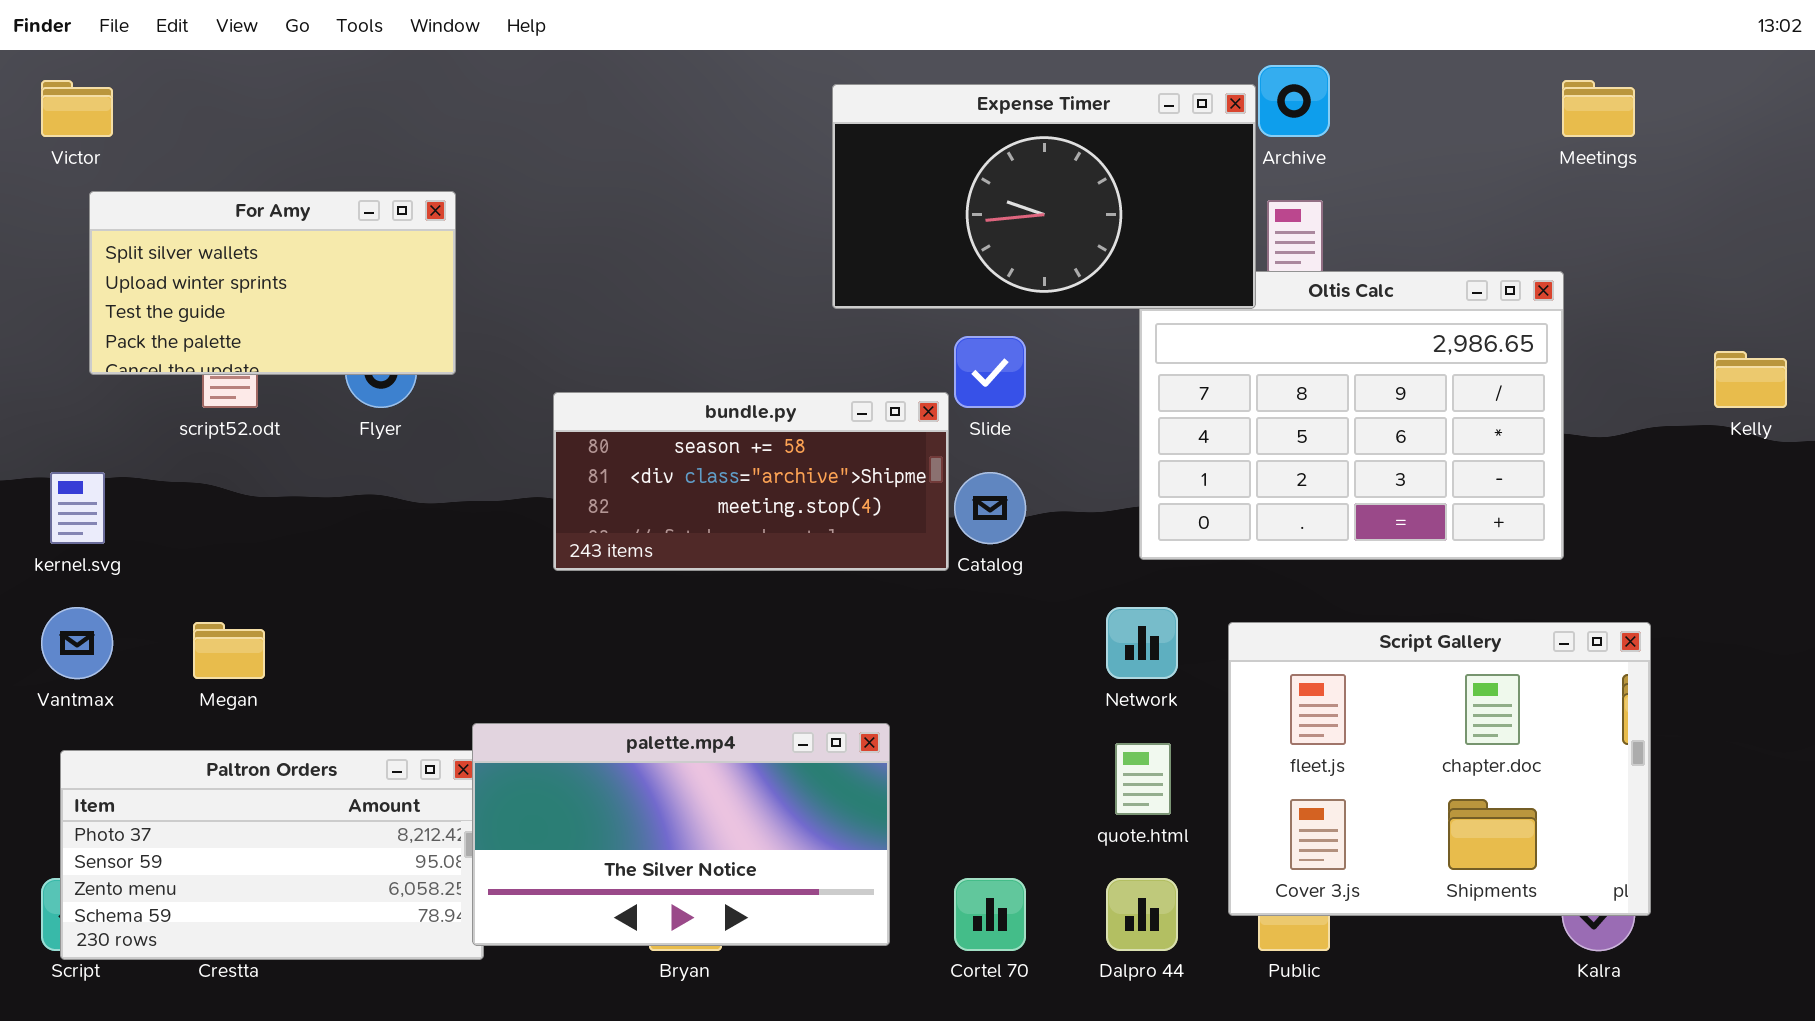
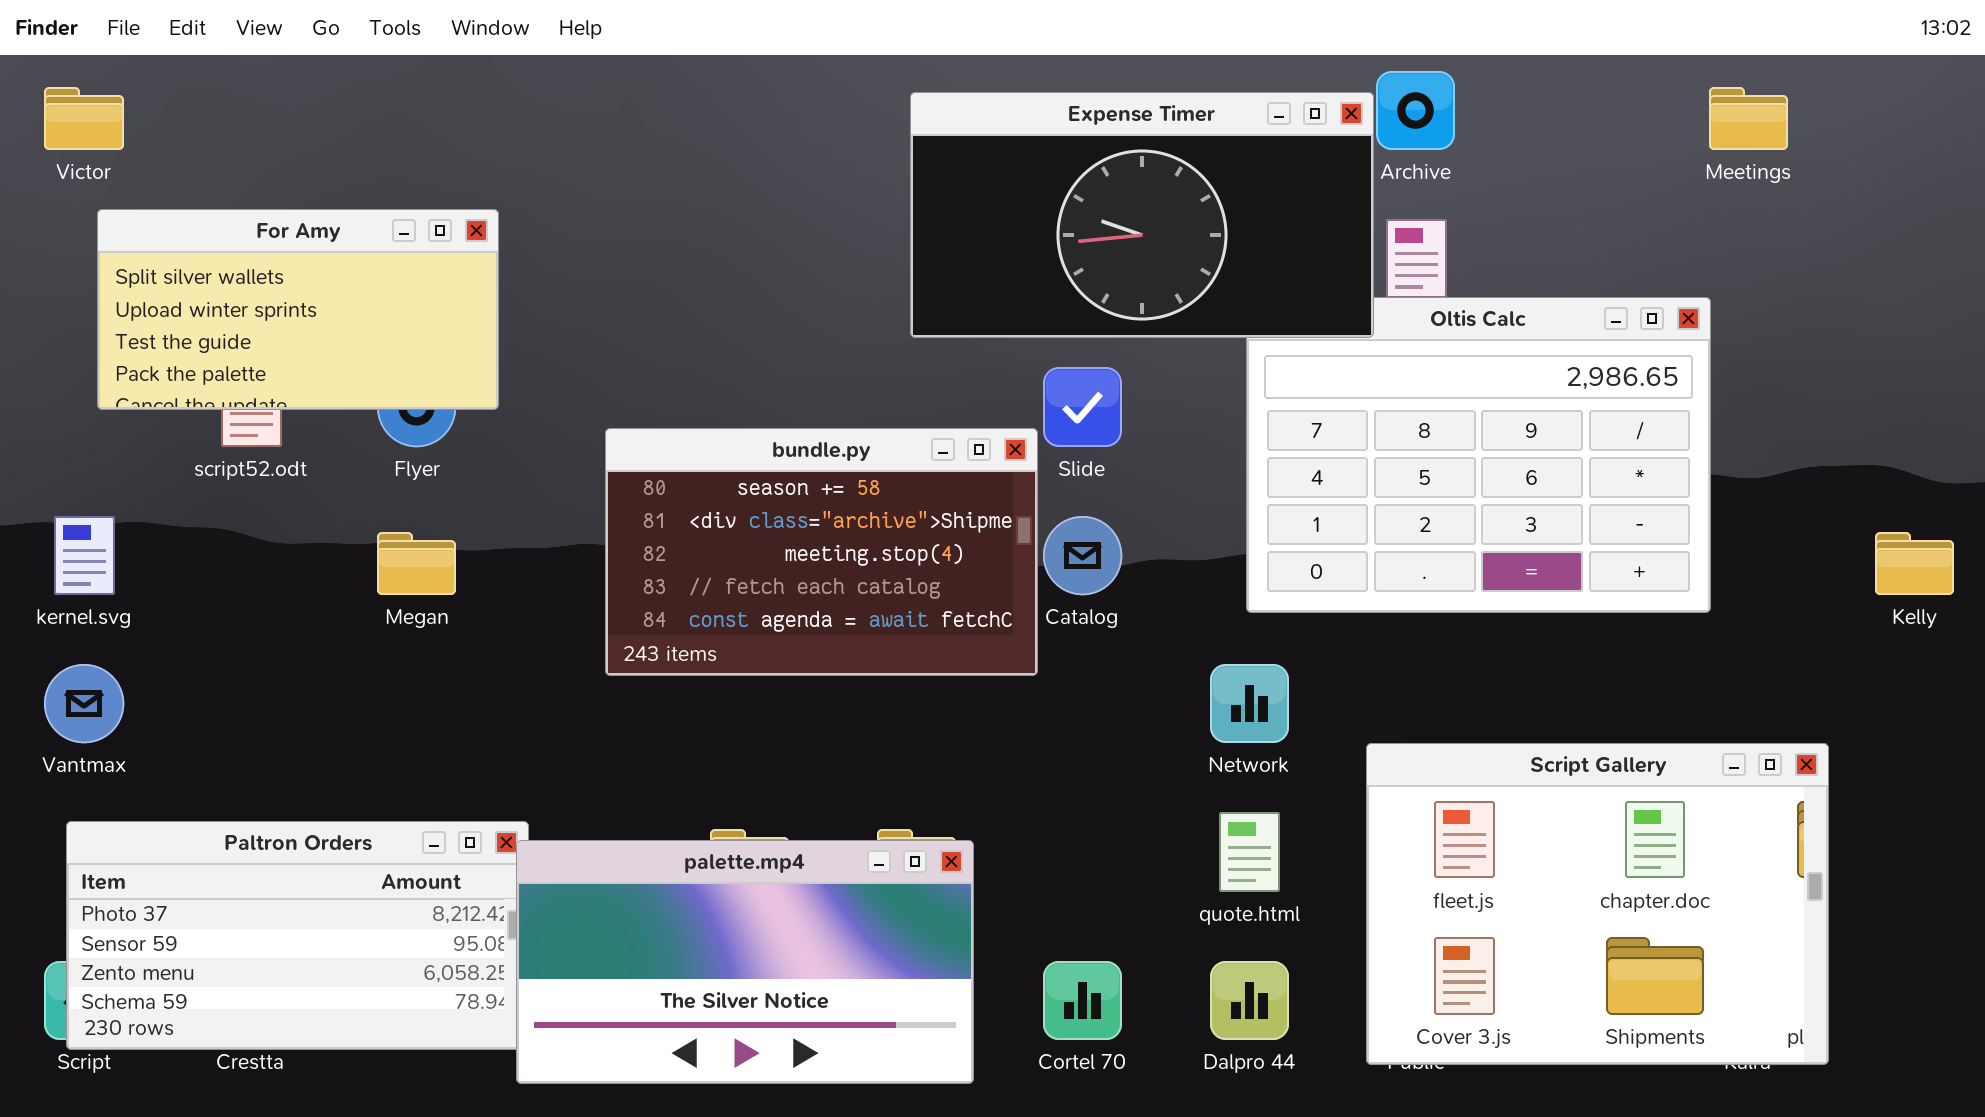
Kelly: [1714,351,1787,408] -> [1875,532,1954,595], moved
bundle.py: [553,392,949,571] -> [605,428,1038,676], resized
Megan: [193,622,265,679] -> [377,532,456,595], moved
Script Gallery: [1228,622,1651,916] -> [1366,743,1829,1065], moved
palette.mp4: [472,723,890,946] -> [516,840,974,1084], moved

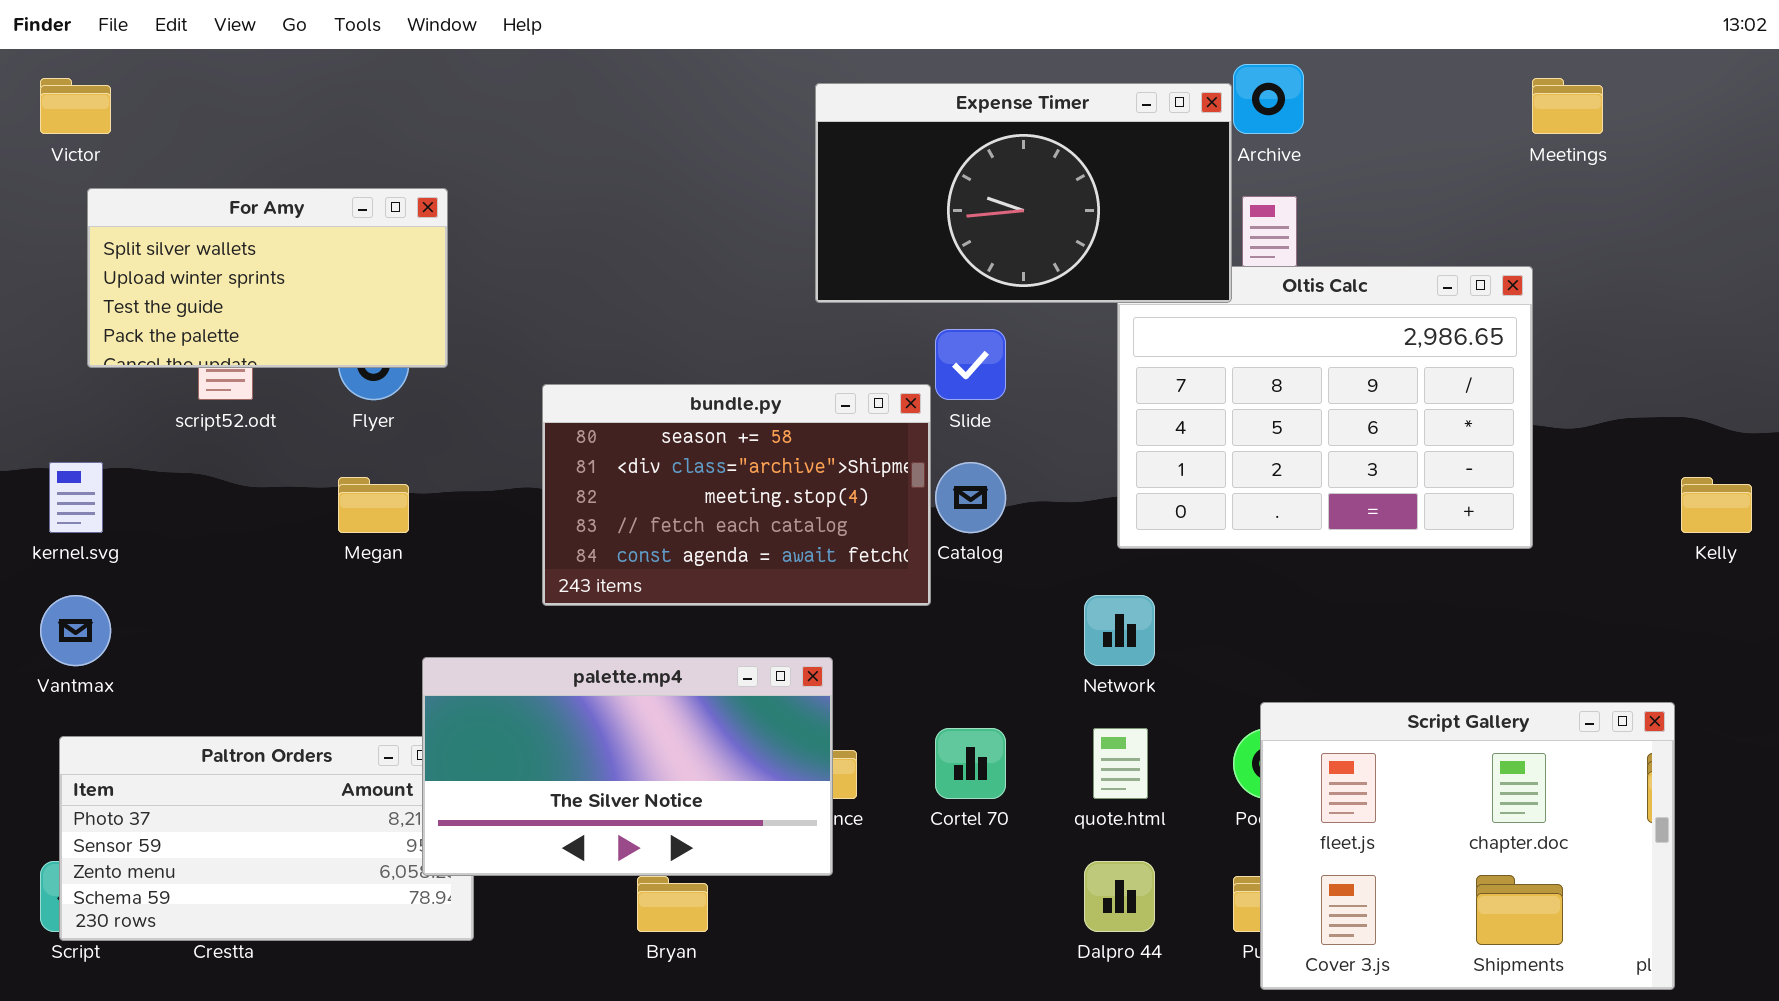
Script Gallery: [1366,743,1829,1065] -> [1260,702,1675,990], moved
palette.mp4: [516,840,974,1084] -> [422,657,833,876], moved
Cortel 70: [1043,961,1122,1040] -> [935,728,1006,799], moved

